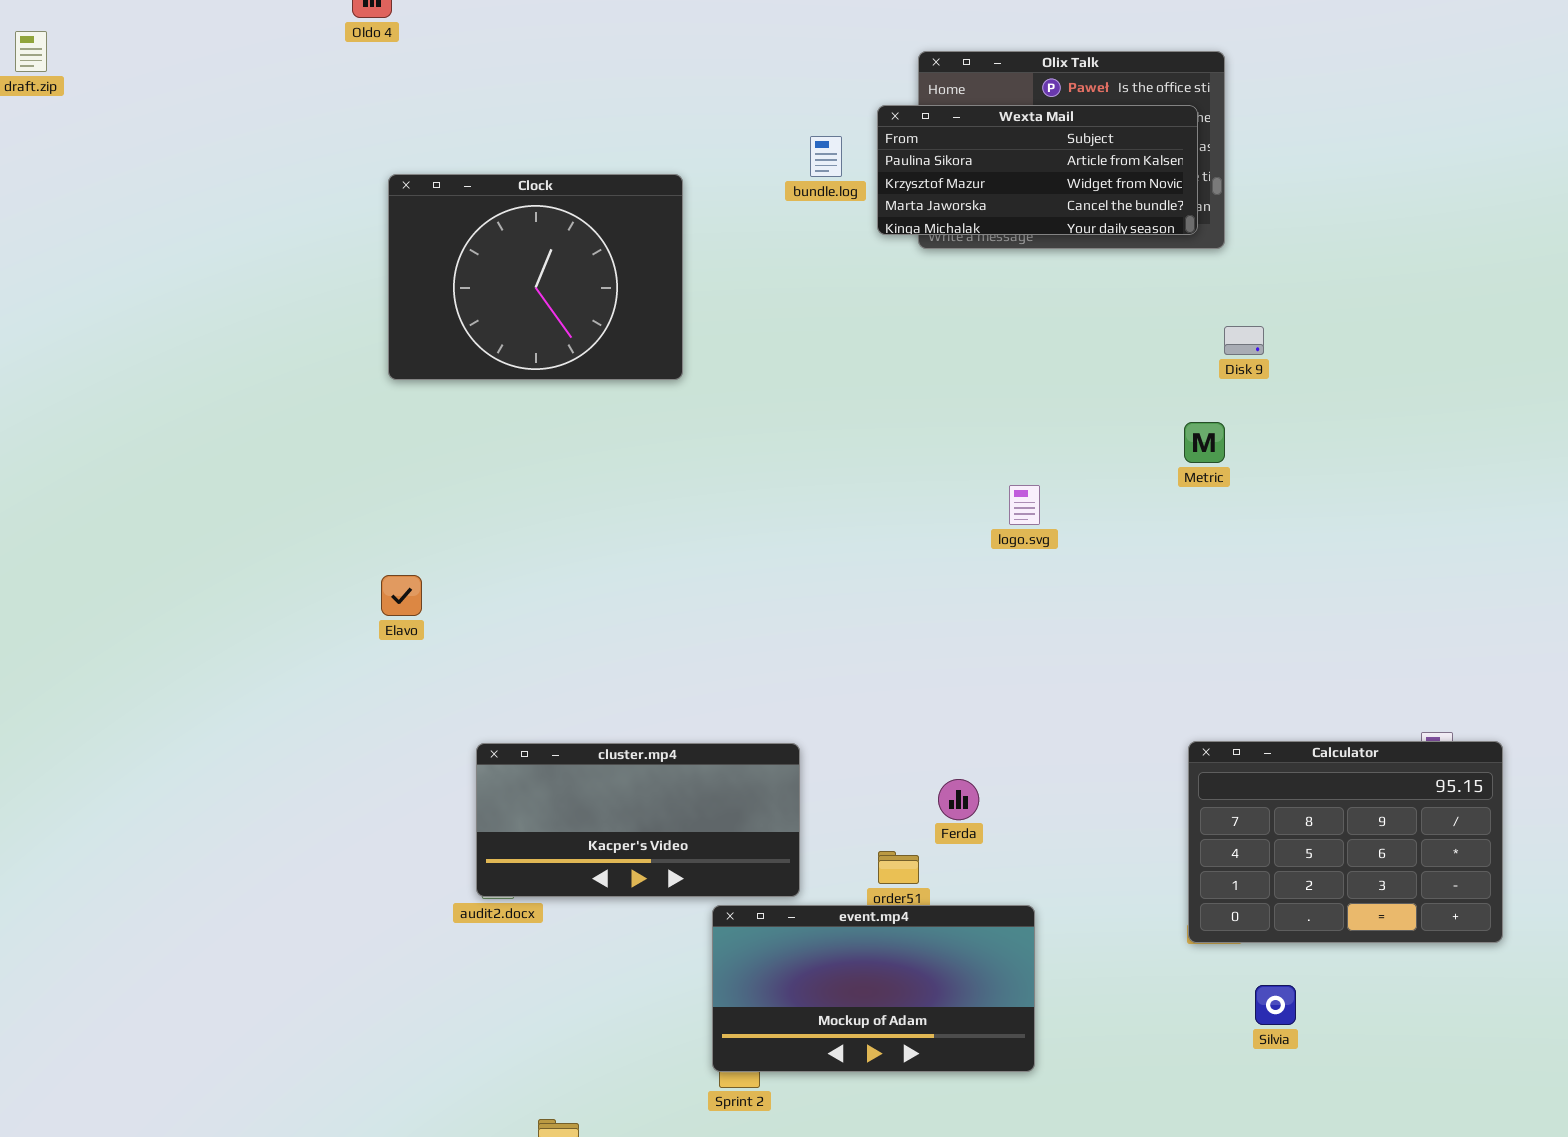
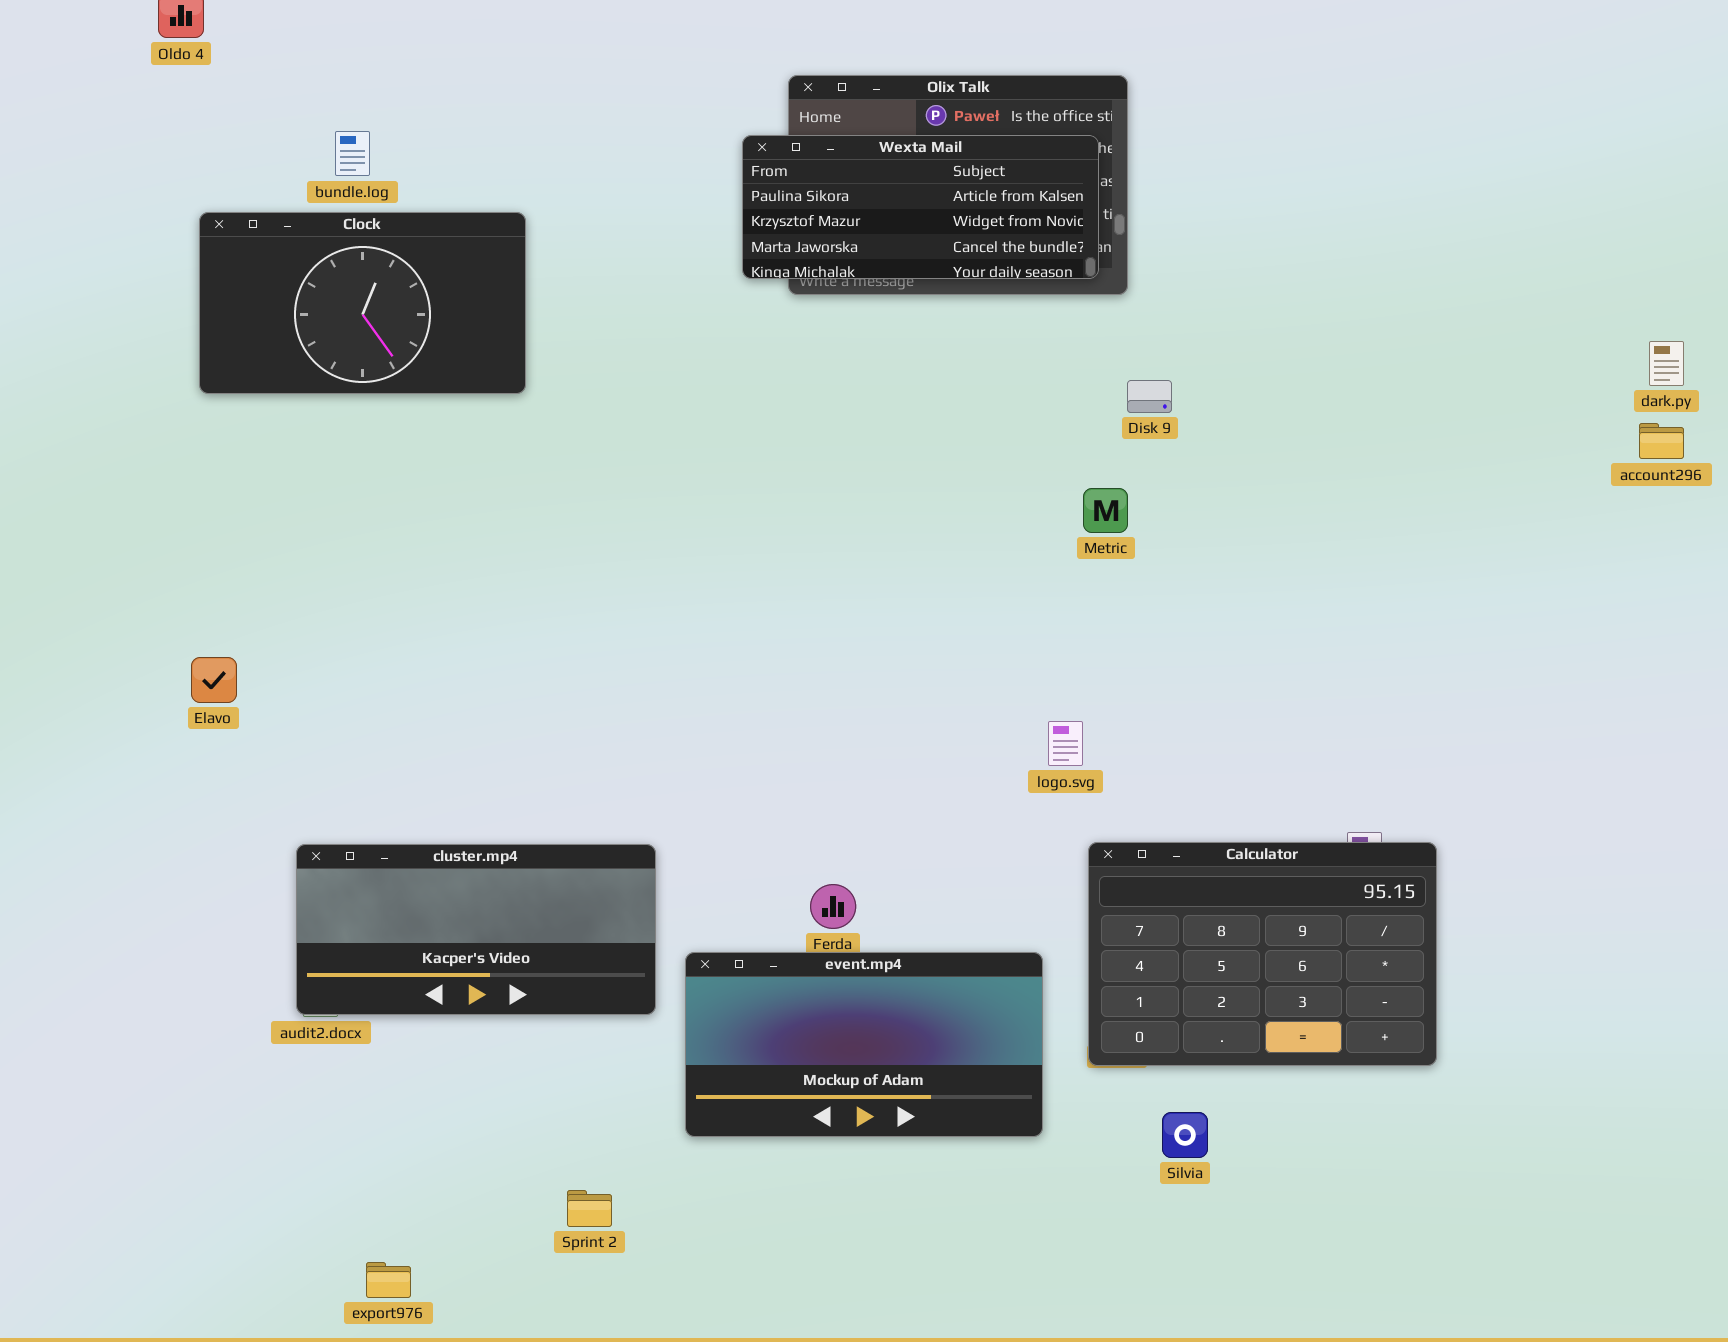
bundle.log: [810,136,842,177] -> [335,131,370,176], moved
Clock: [388,174,683,380] -> [199,212,526,394], resized
logo.svg: [1009,485,1040,525] -> [1048,721,1083,766], moved
event.mp4: [712,905,1035,1072] -> [685,952,1043,1137], moved

